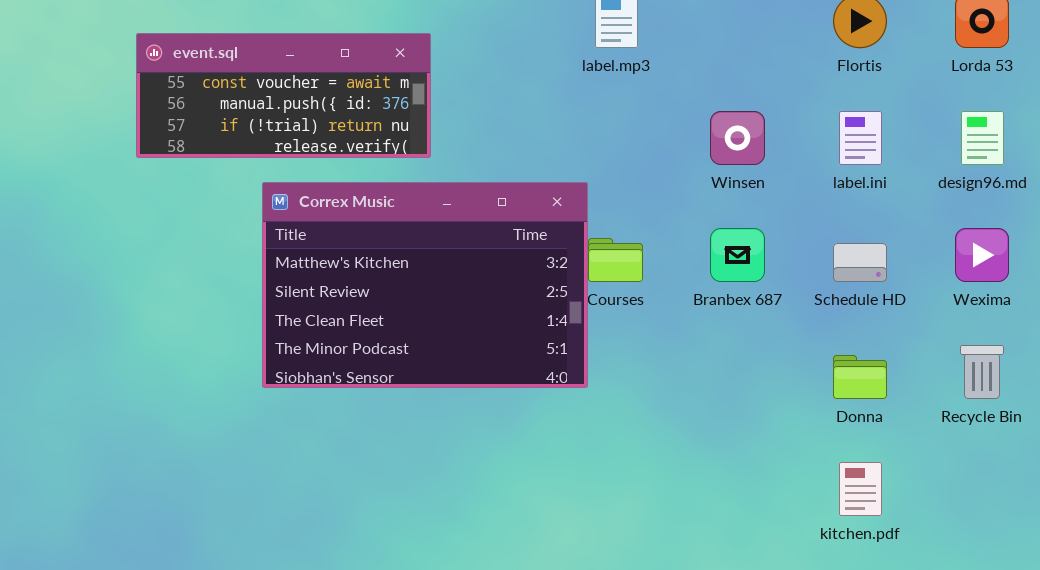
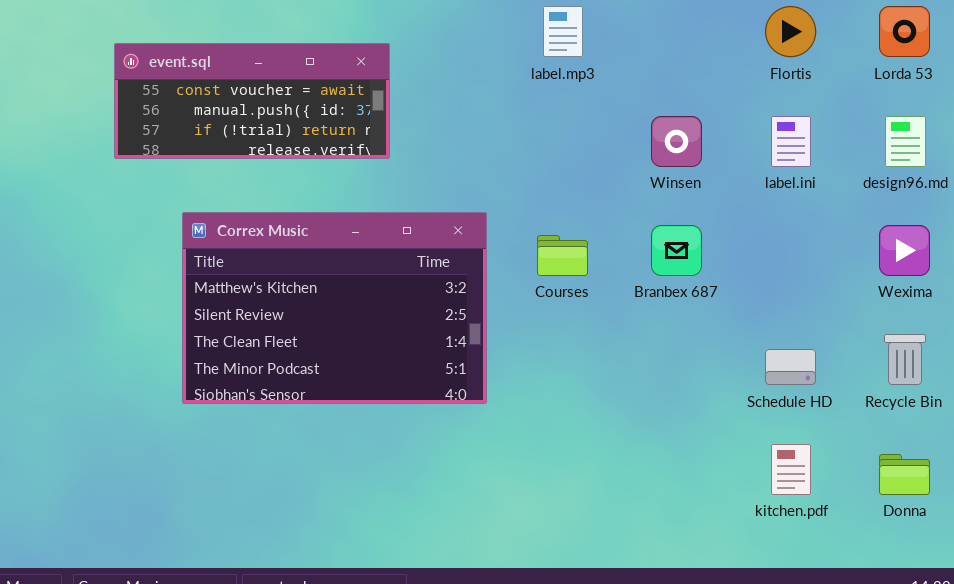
Correx Music: [262,182,588,388] -> [182,212,487,404], moved
Schedule HD: [833,243,887,282] -> [765,349,816,385], moved
Donna: [833,355,887,399] -> [879,454,930,495], moved

